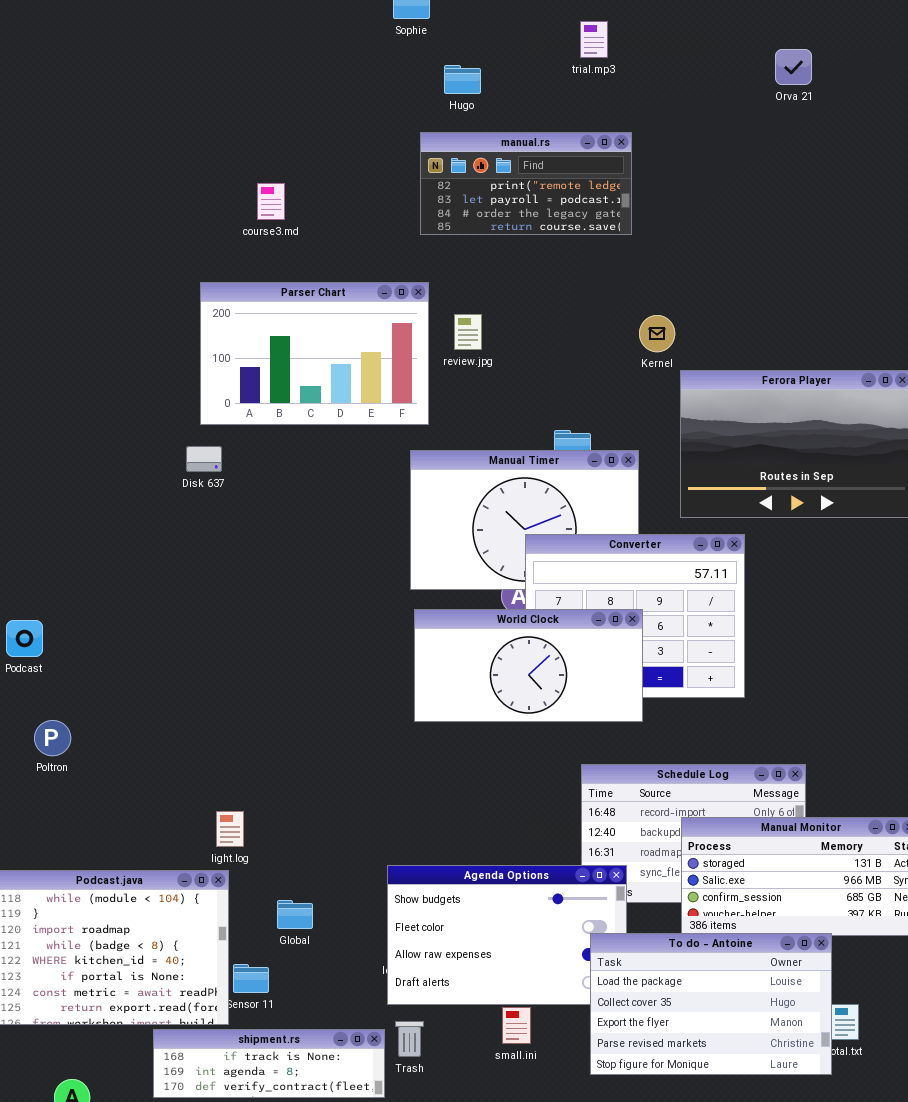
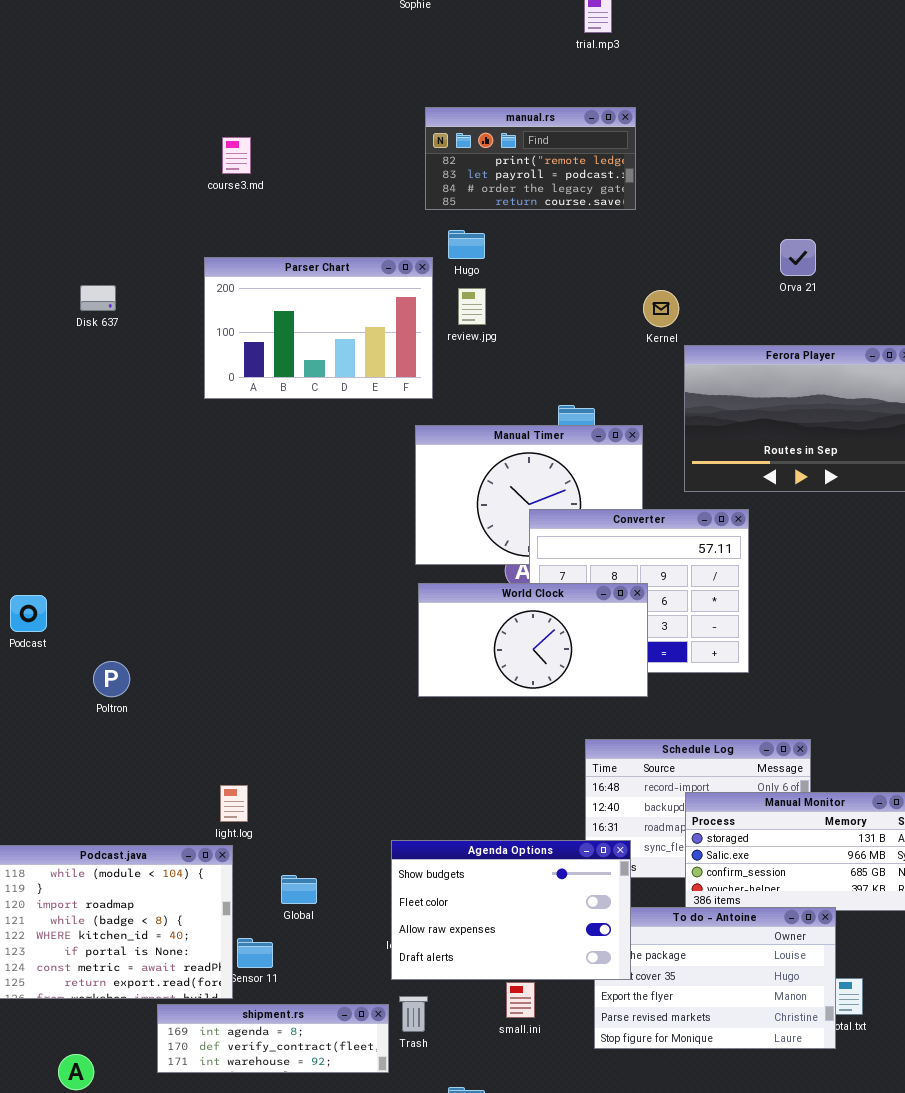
Orva 21: [775,49,812,85] -> [780,239,816,276], moved
Hugo: [444,65,481,94] -> [448,230,485,259], moved
course3.md: [257,183,285,220] -> [222,137,251,174], moved
Disk 637: [186,446,222,472] -> [80,285,116,311], moved
Poltron: [34,720,71,756] -> [93,661,130,697], moved
Agenda Options: [387,865,627,1005] -> [391,840,631,980], raised
shipment.rs: [153,1029,385,1098] -> [157,1004,389,1073], scrolled down 1 row

